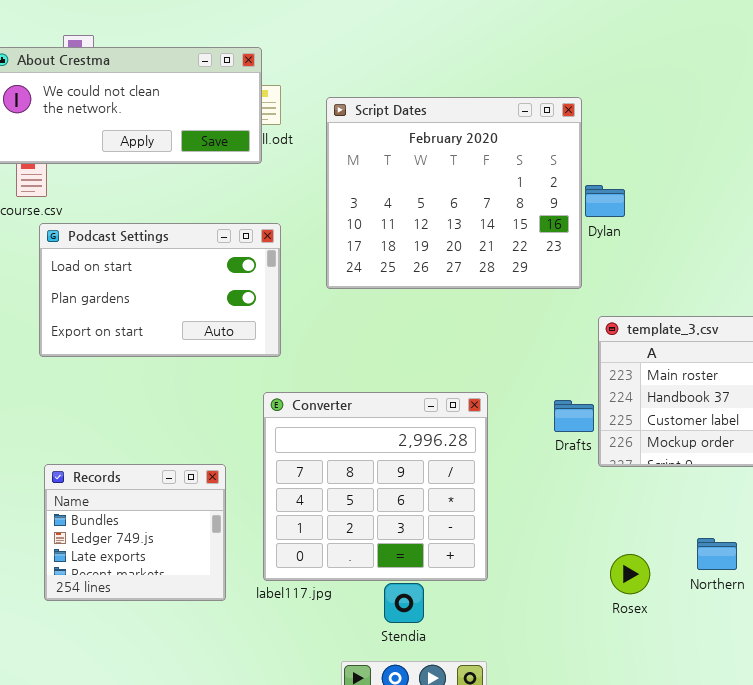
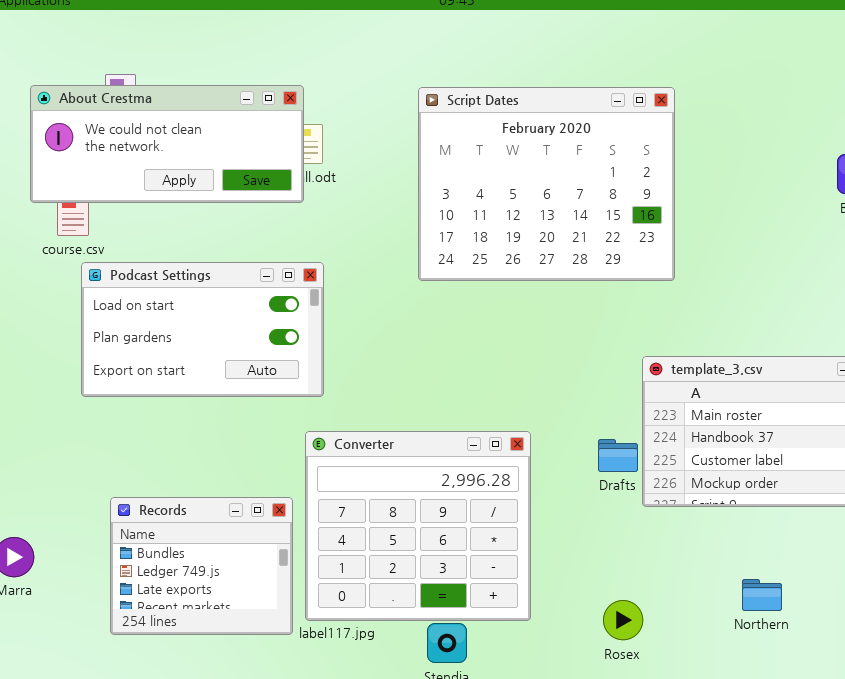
Script Dates: [326,97,582,289] -> [418,87,675,281], moved
Records: [44,464,226,601] -> [110,497,293,635], moved
Rosex: [610,554,650,594] -> [603,600,643,640], moved

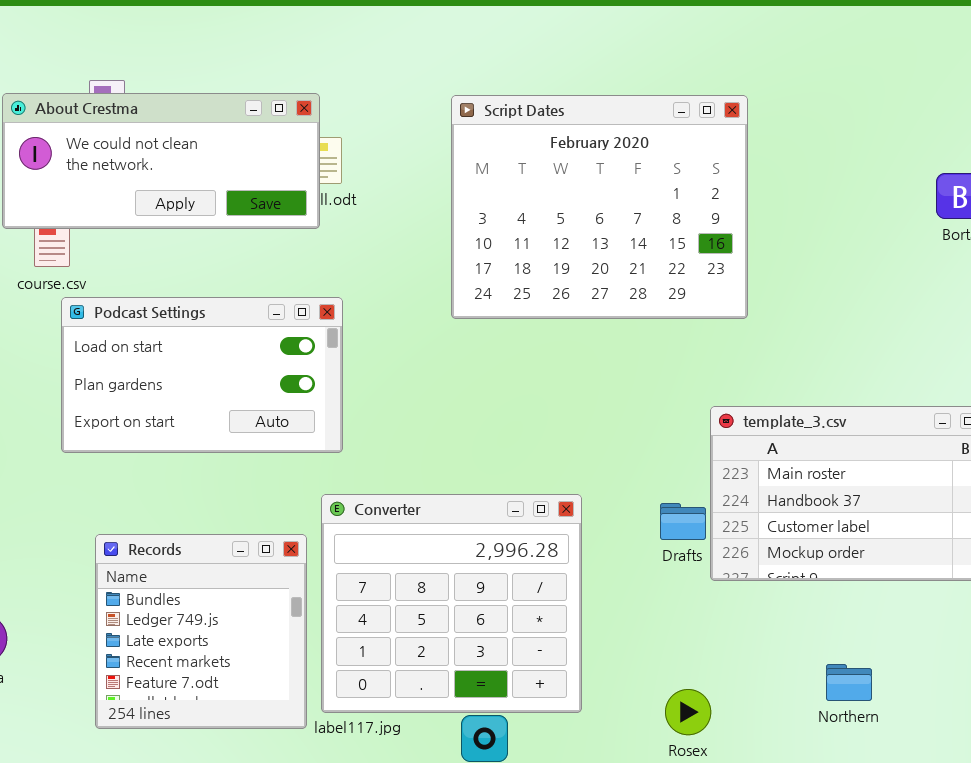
Records: [110,497,293,635] -> [95,534,307,729], resized

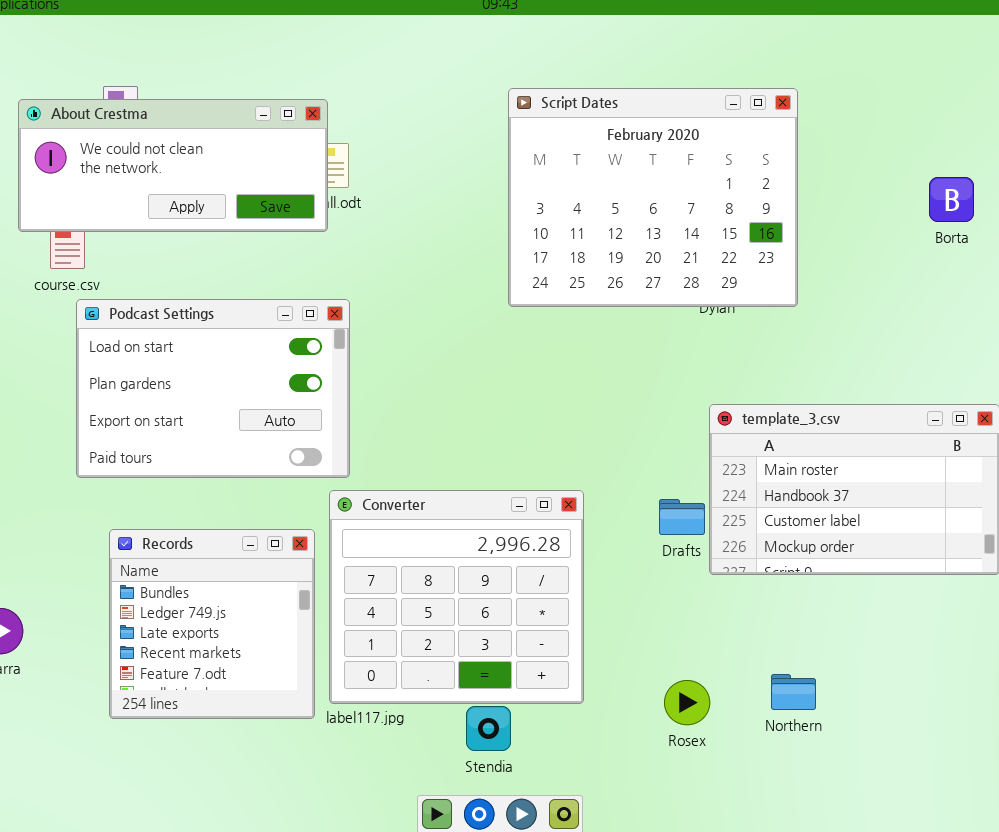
Script Dates: [451,95,748,319] -> [508,88,798,307], moved
Podcast Settings: [61,297,343,453] -> [76,299,350,478], resized
Northern: [826,664,872,701] -> [771,674,816,710], moved

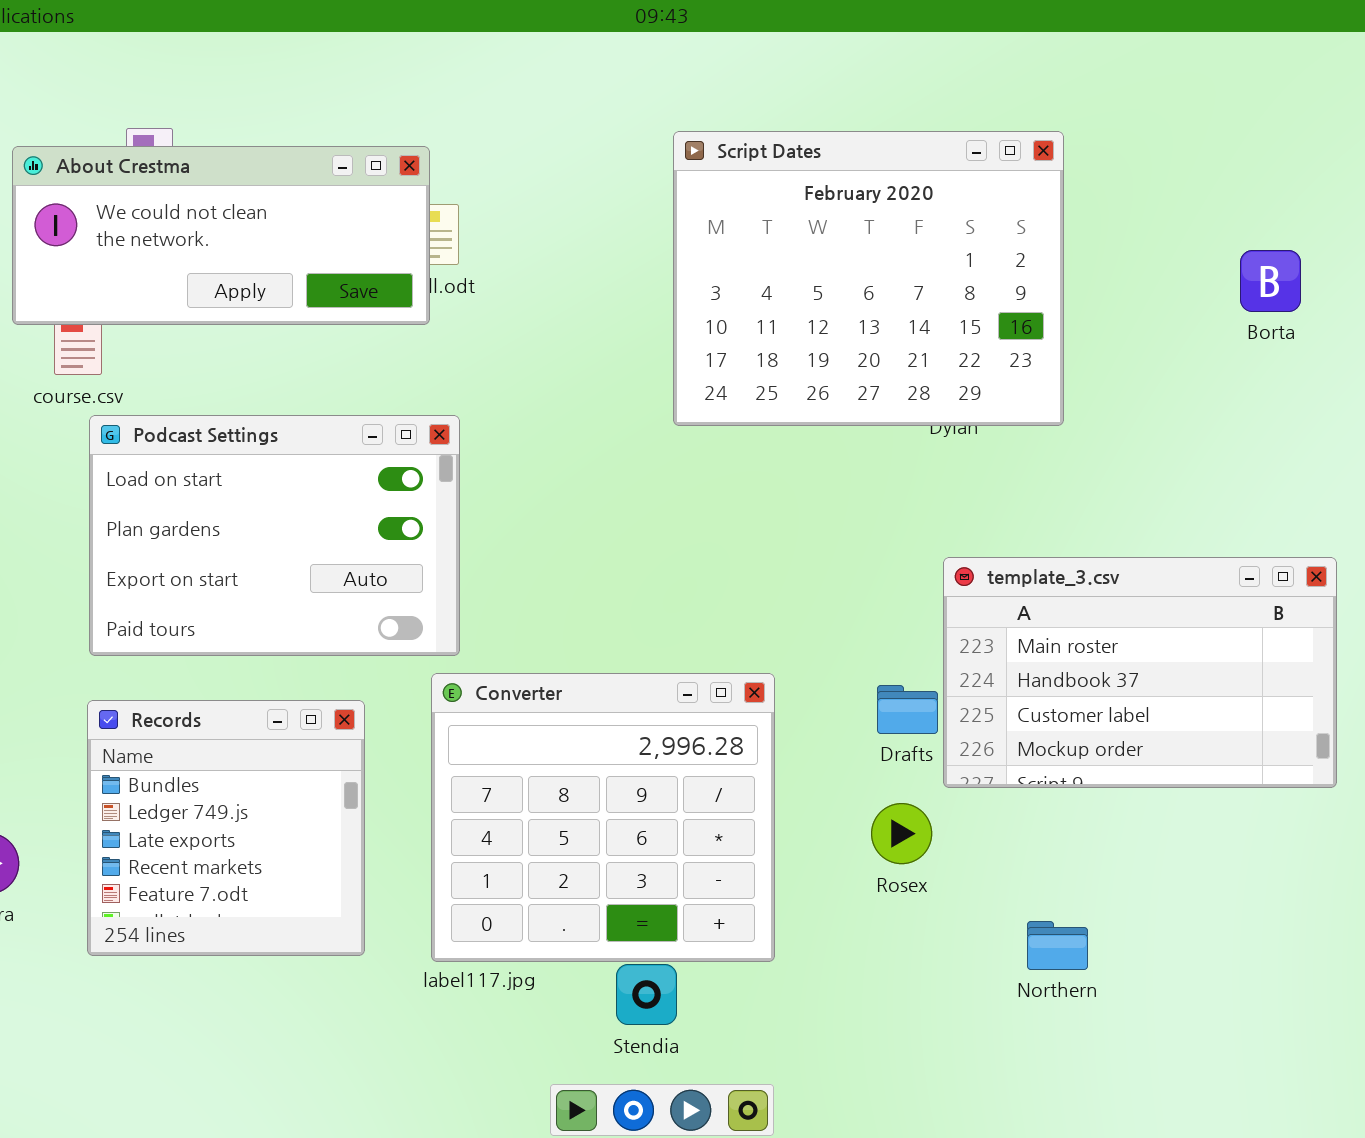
Records: [109,529,315,719] -> [87,700,365,956], moved
Rosex: [664,680,710,725] -> [871,803,932,864], moved

